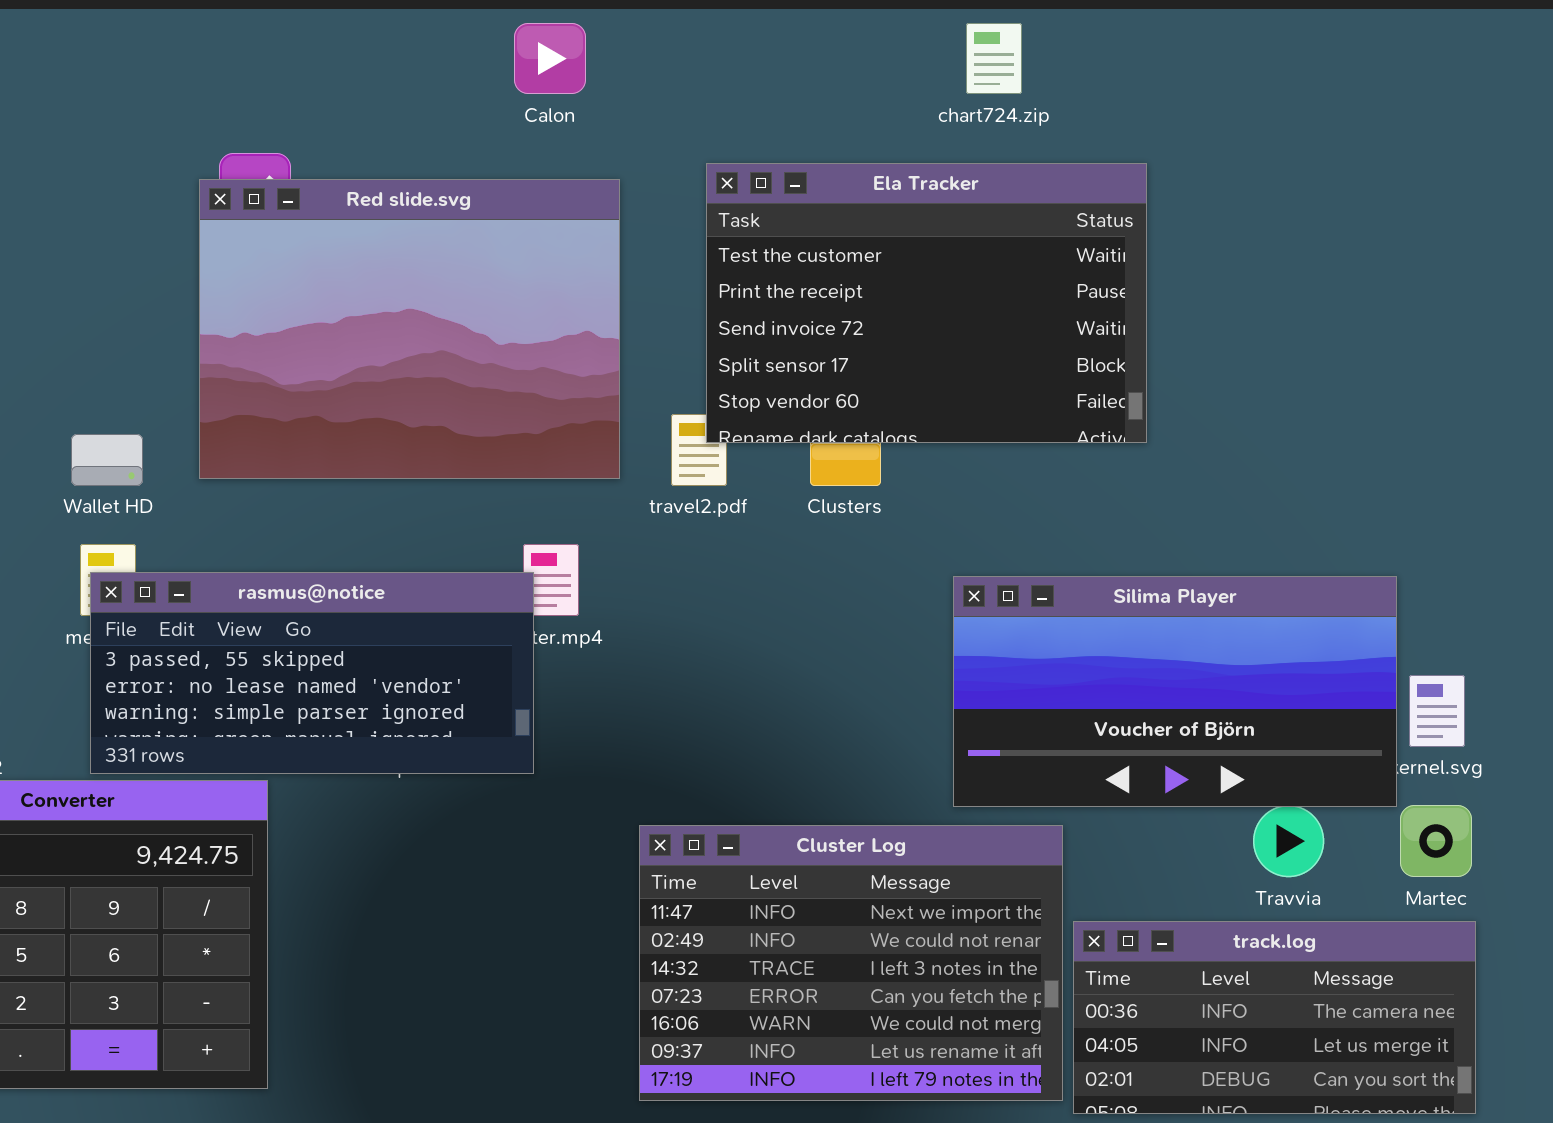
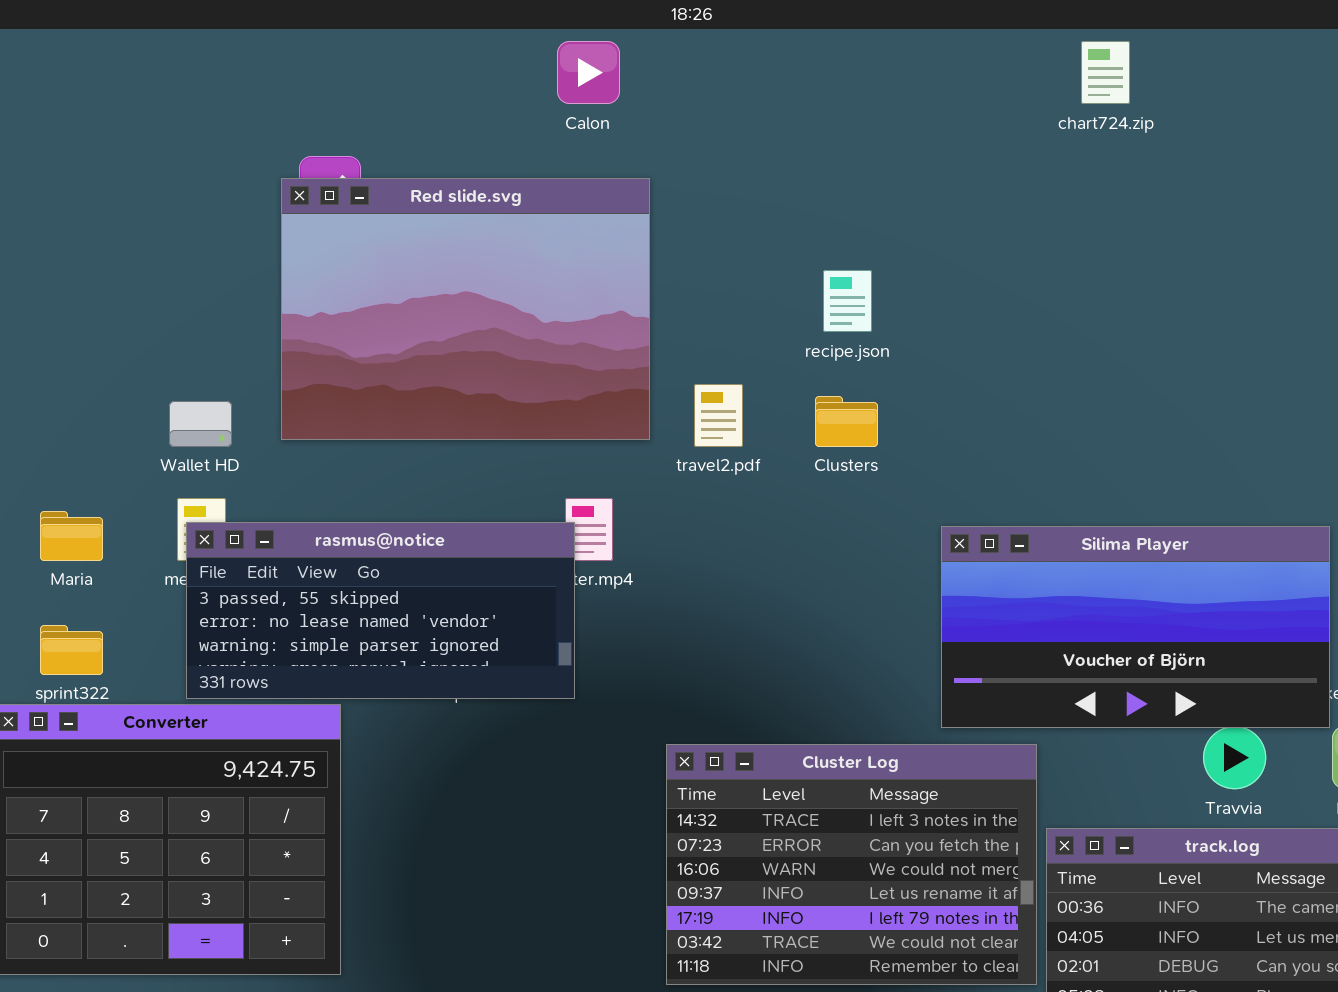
chart724.zip: [966,23,1022,94] -> [1081,41,1130,104], moved
Ela Tracker: [706,163,1147,443] -> none, closed
Cluster Log: [639,825,1063,1101] -> [666,744,1037,985], scrolled down 2 rows

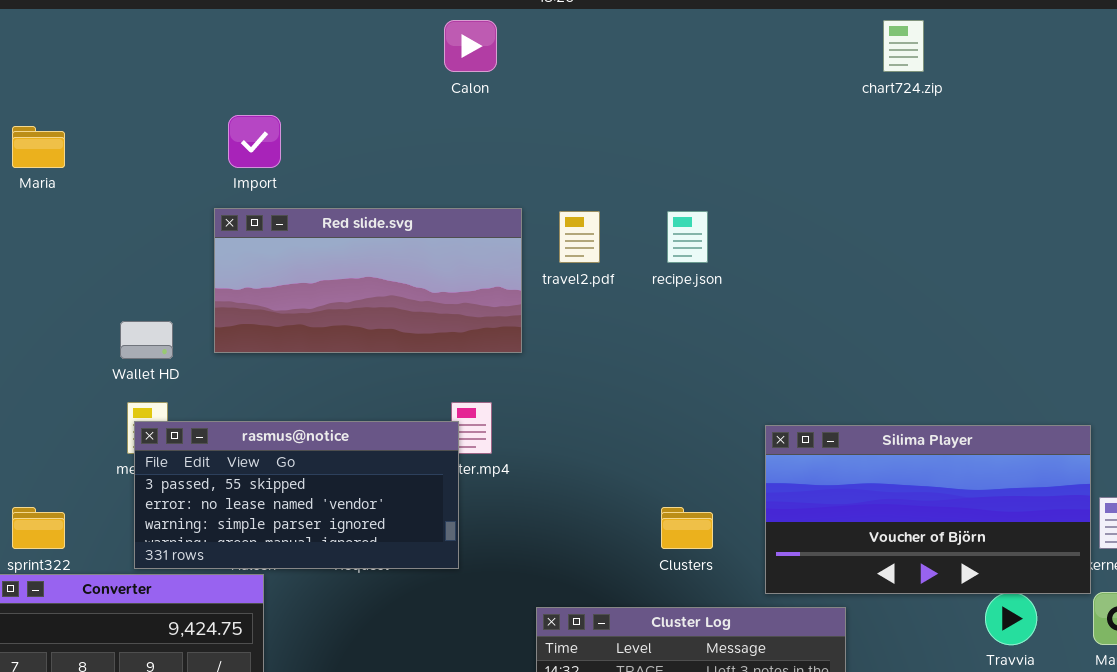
Red slide.svg: [281,178,650,440] -> [214,208,522,353], resized
travel2.pdf: [694,384,743,447] -> [559,211,600,263], moved
Clusters: [815,396,878,447] -> [661,507,713,549], moved
Maria: [40,511,103,561] -> [12,126,65,168], moved

